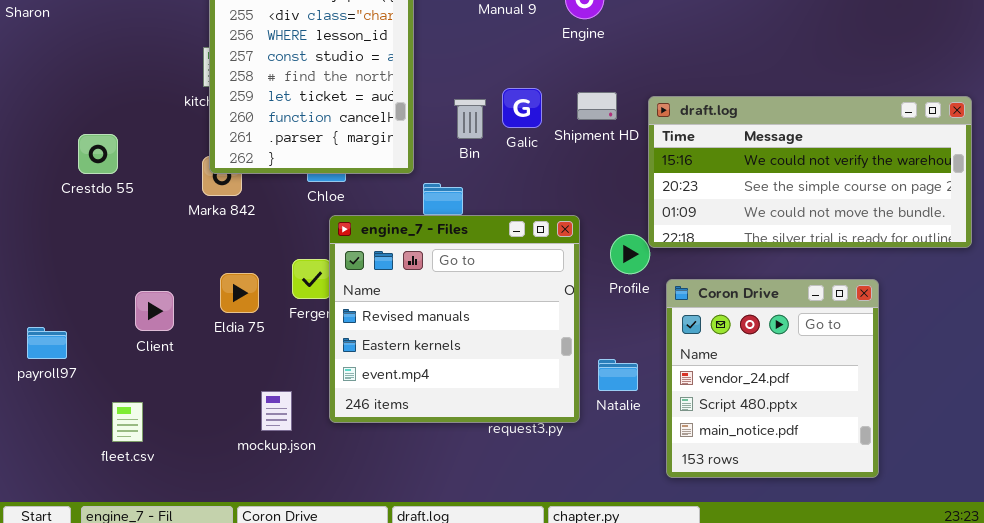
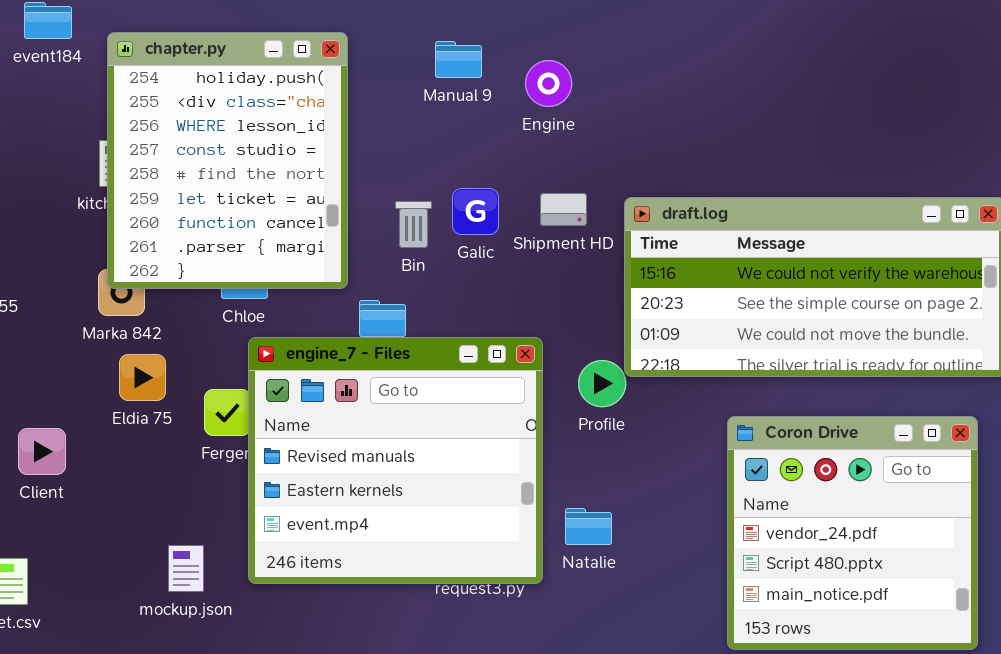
Eldia 75: [220,273,259,313] -> [119,354,166,401], moved
Coron Drive: [666,279,879,478] -> [727,416,978,650], moved

